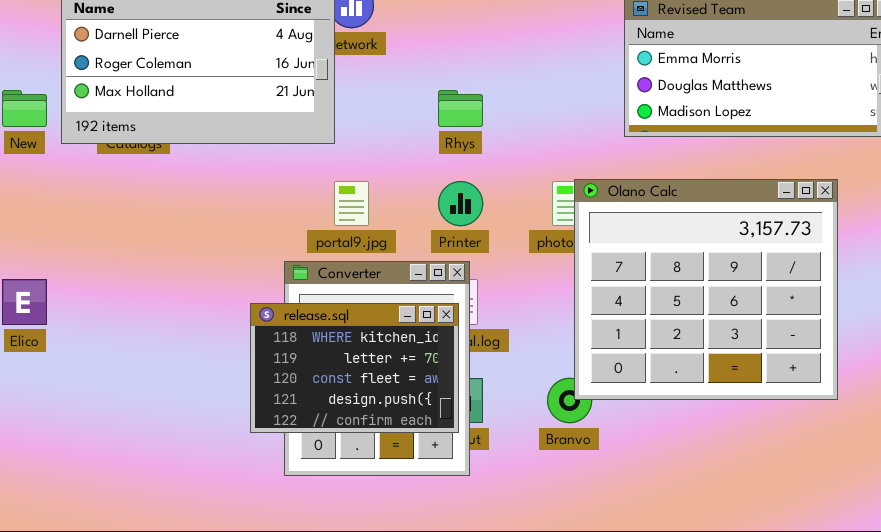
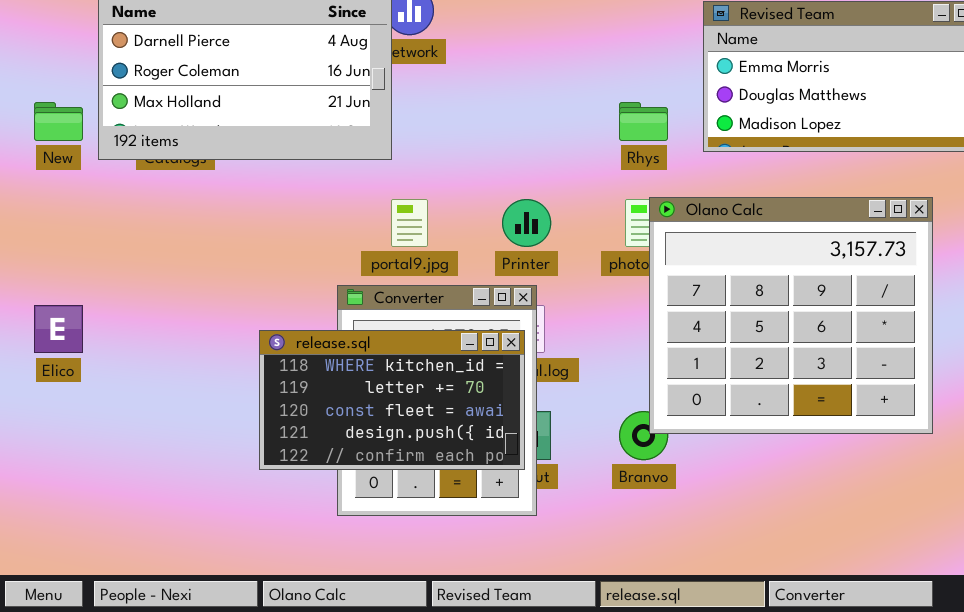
Rhys: [438,90,483,127] -> [619,102,668,141], moved
release.sql: [250,303,459,433] -> [259,330,525,470], resized

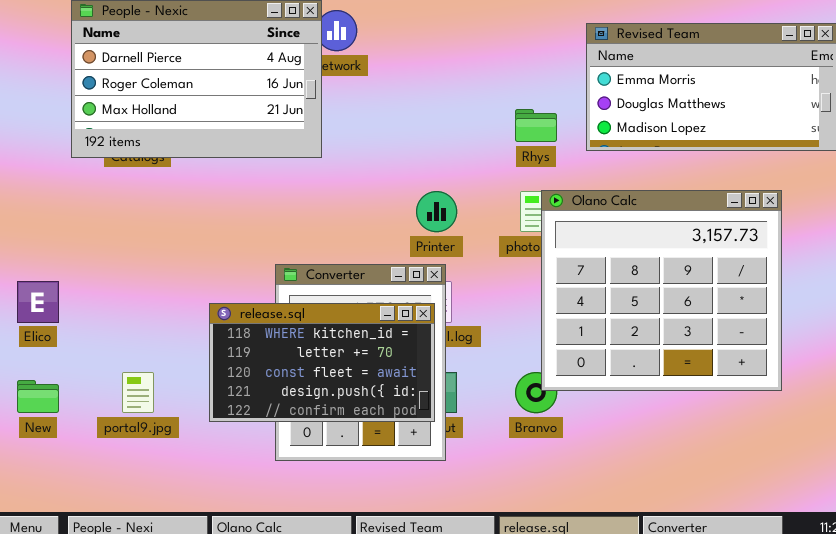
New: [34,102,83,141] -> [17,380,59,413], moved
portal9.jpg: [391,199,428,247] -> [122,372,154,413], moved

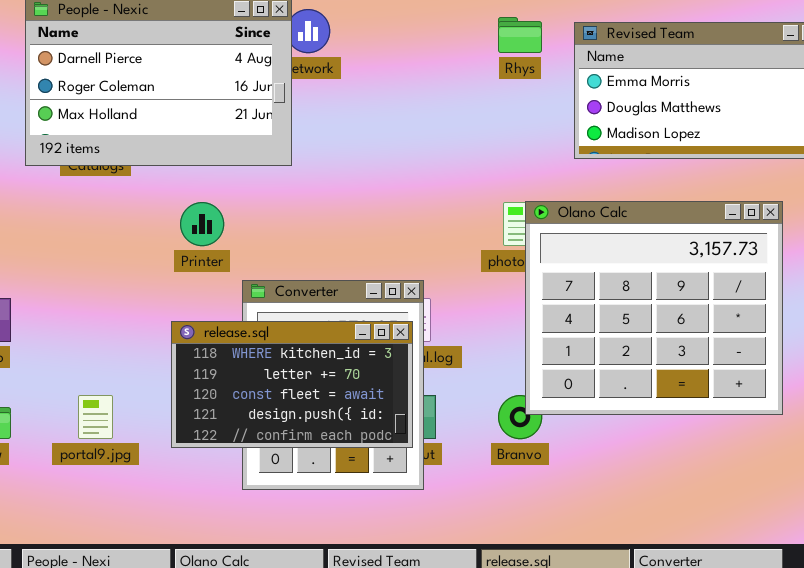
Rhys: [515,109,557,142] -> [498,17,542,53], moved
Printer: [416,191,457,232] -> [180,202,224,246], moved

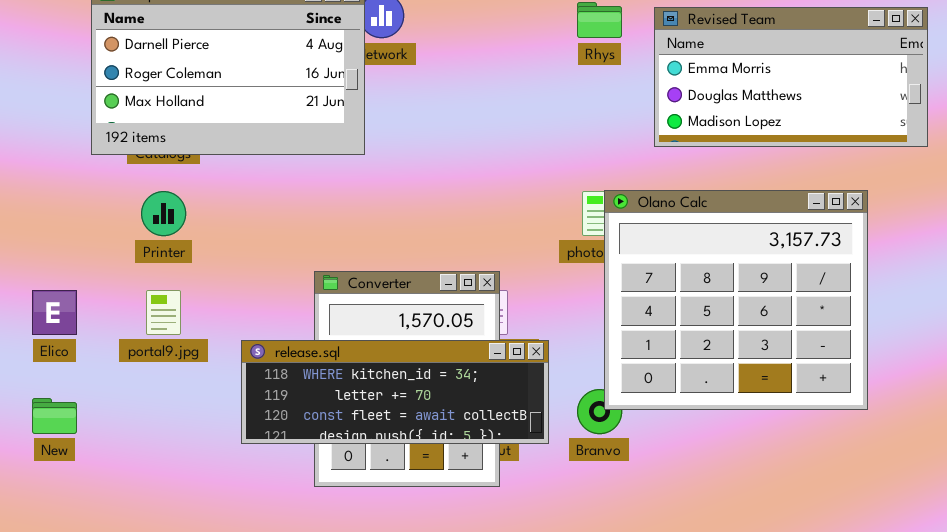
Printer: [180,202,224,246] -> [141,191,186,236], moved
release.sql: [171,321,413,448] -> [241,340,549,444], resized
portal9.jpg: [78,395,113,439] -> [146,290,181,335], moved

